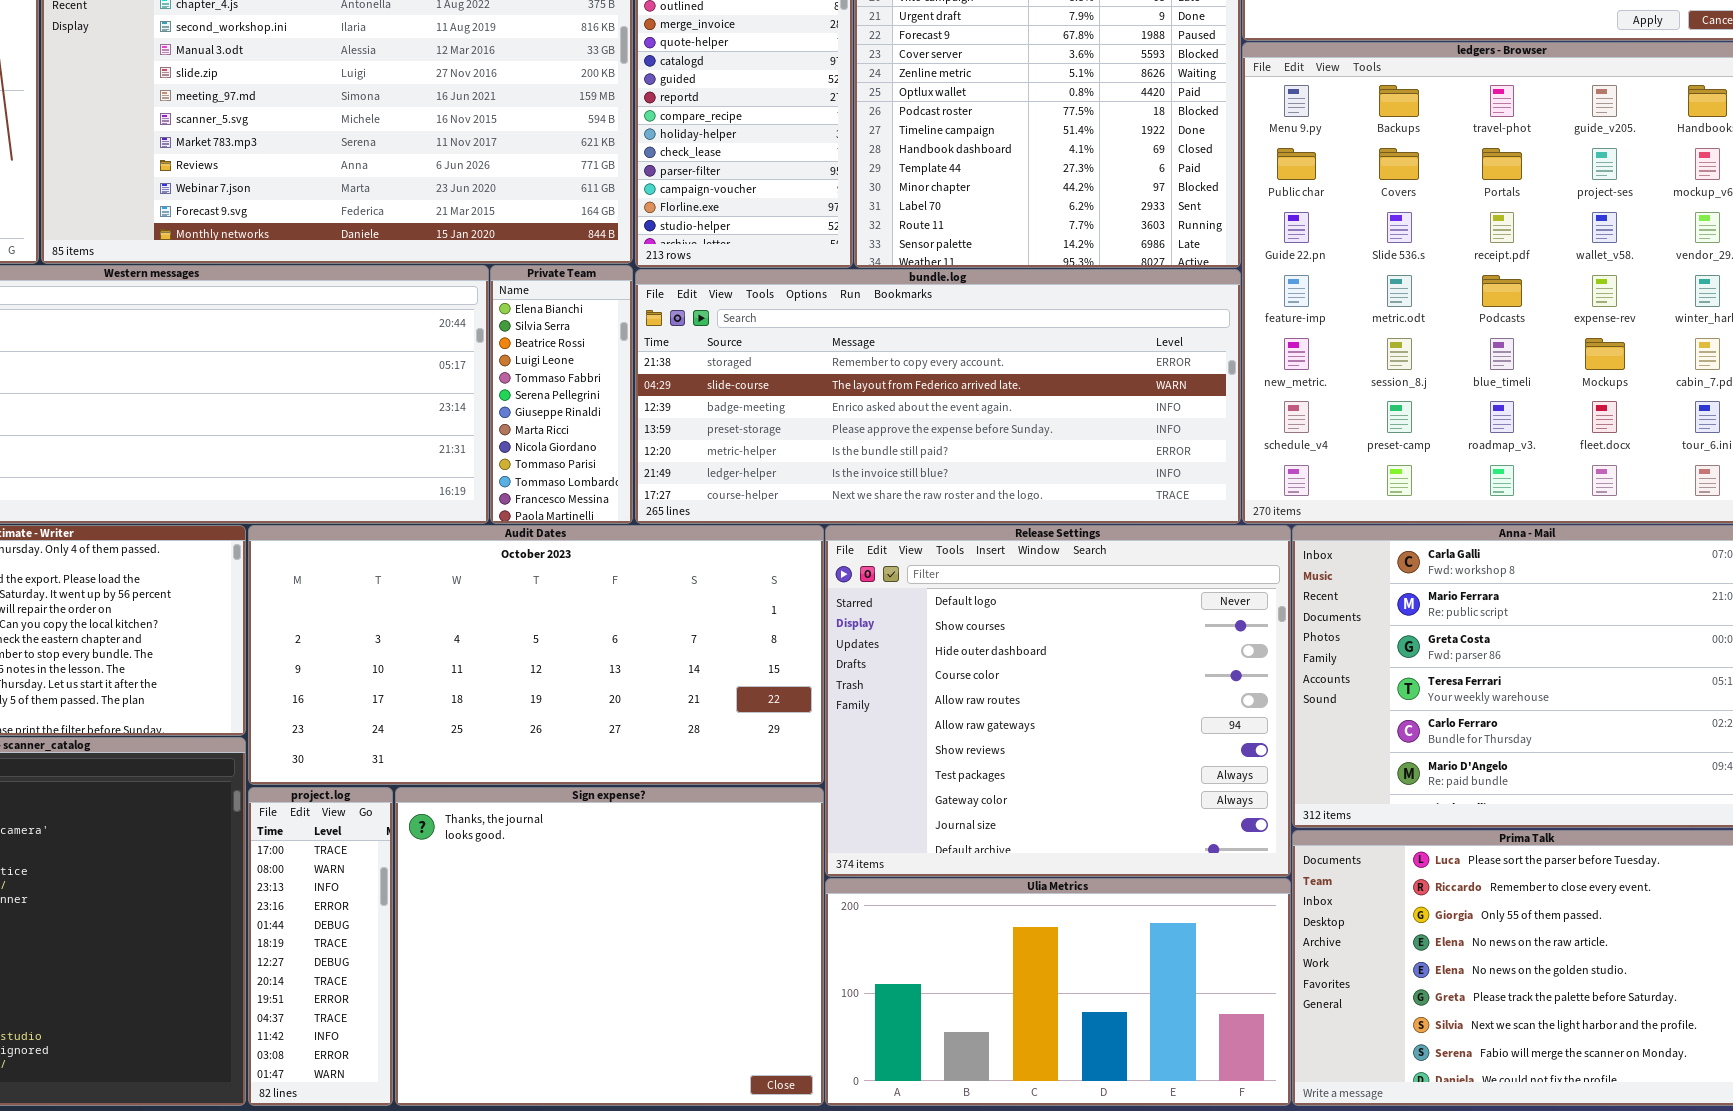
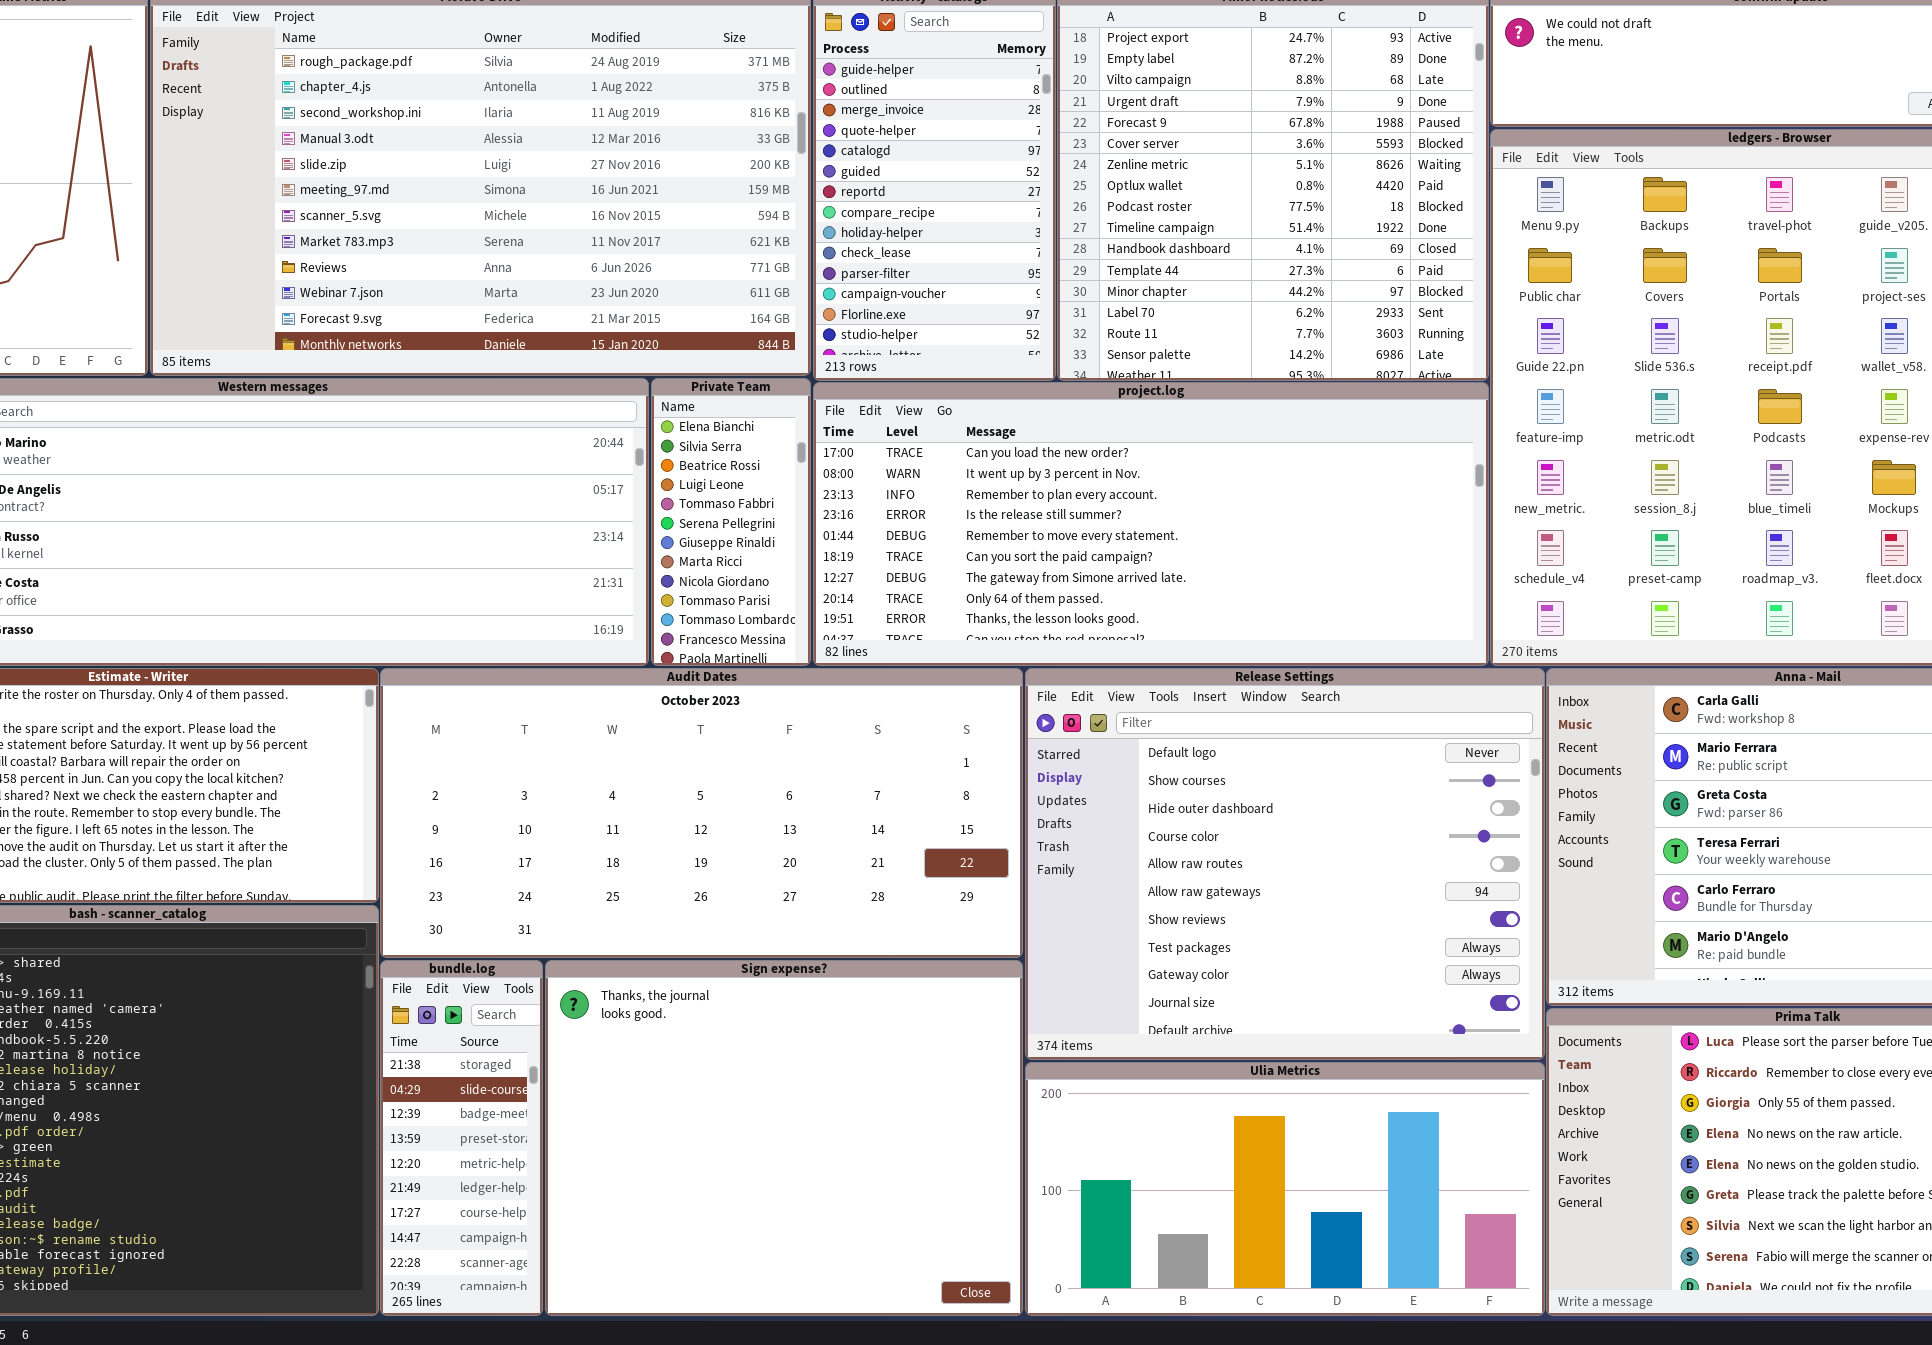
bundle.log: [635,269,1241,524] -> [380,960,543,1316], moved, resized
project.log: [248,787,393,1106] -> [813,382,1489,666], moved, resized

